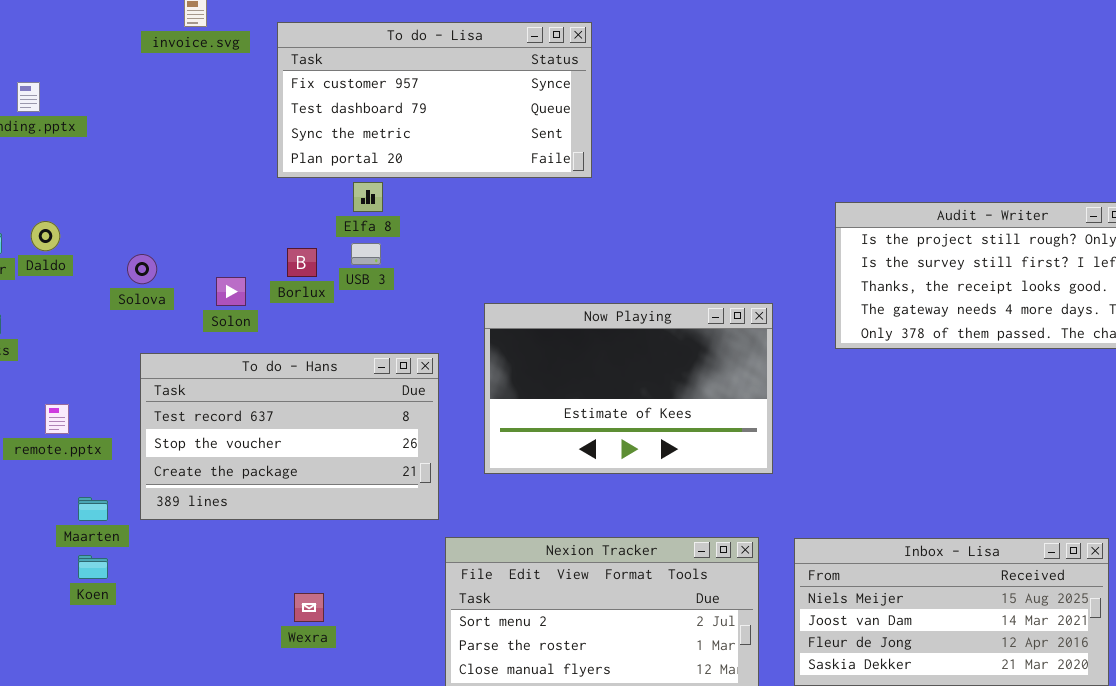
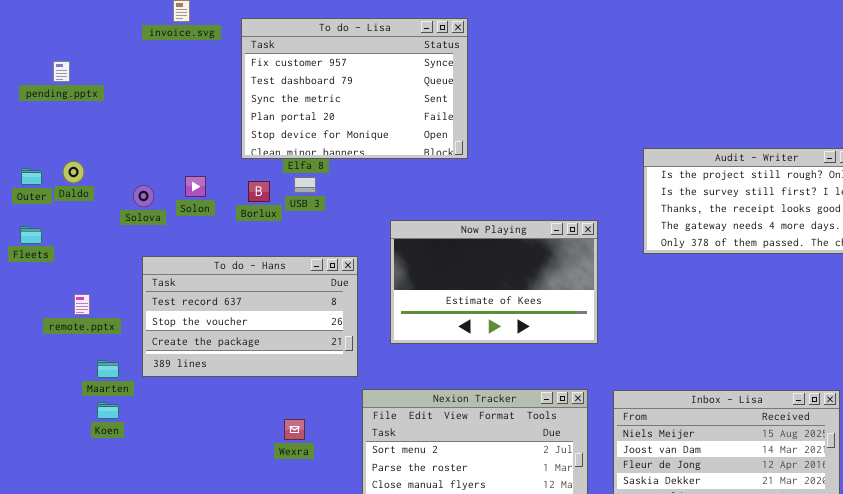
To do - Lisa: [277,22,592,178] -> [241,18,468,159], resized
Solon: [216,277,246,306] -> [185,176,206,197], moved
Wexra: [294,593,324,622] -> [284,419,305,440], moved

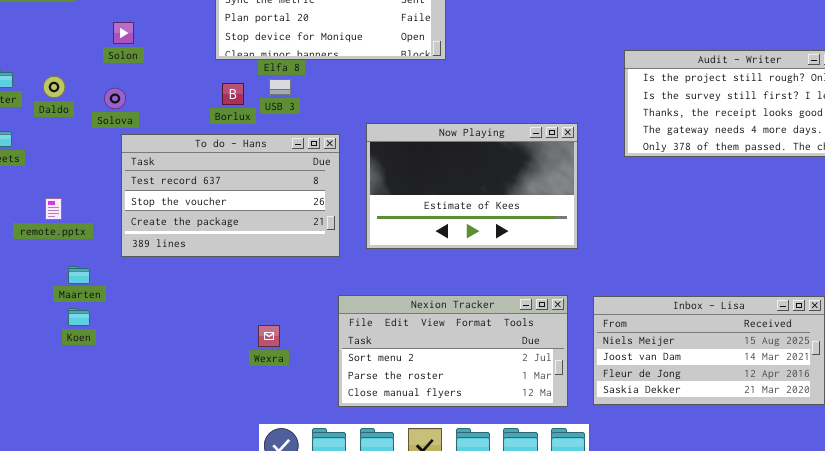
Daldo: [63,161,84,183] -> [43,76,65,98], moved
Solon: [185,176,206,197] -> [113,22,134,44], moved
To do - Hans: [142,256,358,377] -> [121,134,340,257], moved

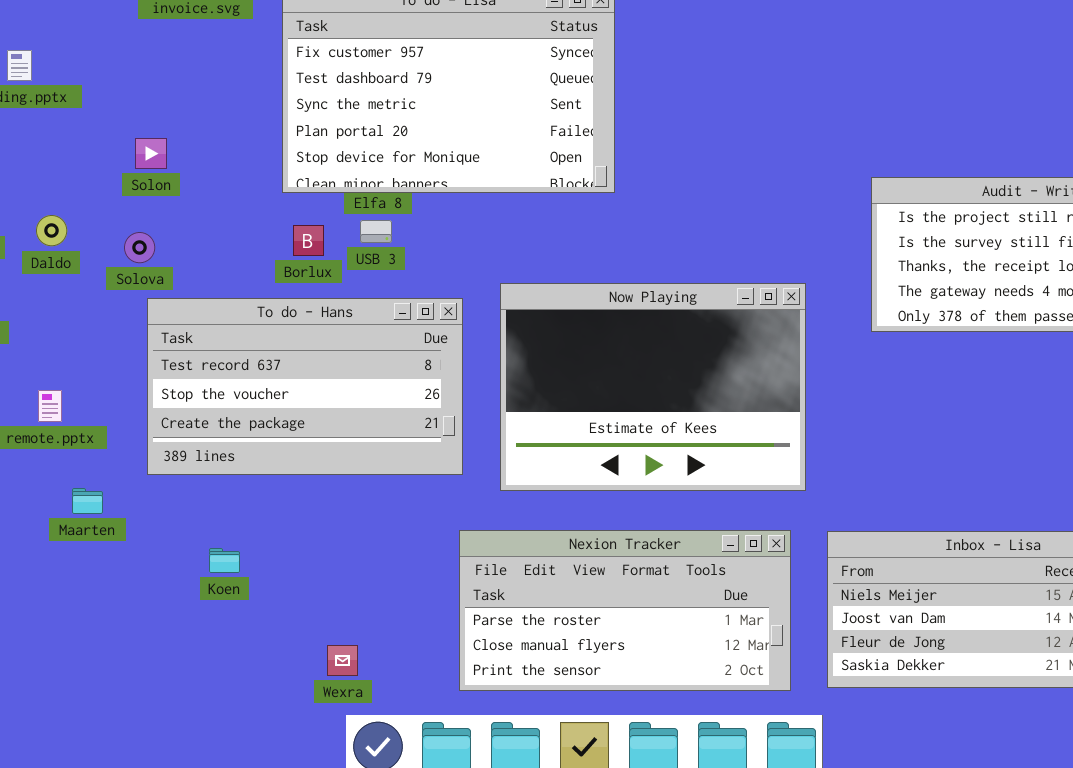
Now Playing: [366,123,578,249] -> [500,283,806,491], resized
Nexion Tracker: [338,295,568,407] -> [459,530,791,691], scrolled down 1 row
Koen: [68,308,90,326] -> [209,548,240,573], moved
Wexra: [258,325,280,347] -> [327,645,358,676], moved

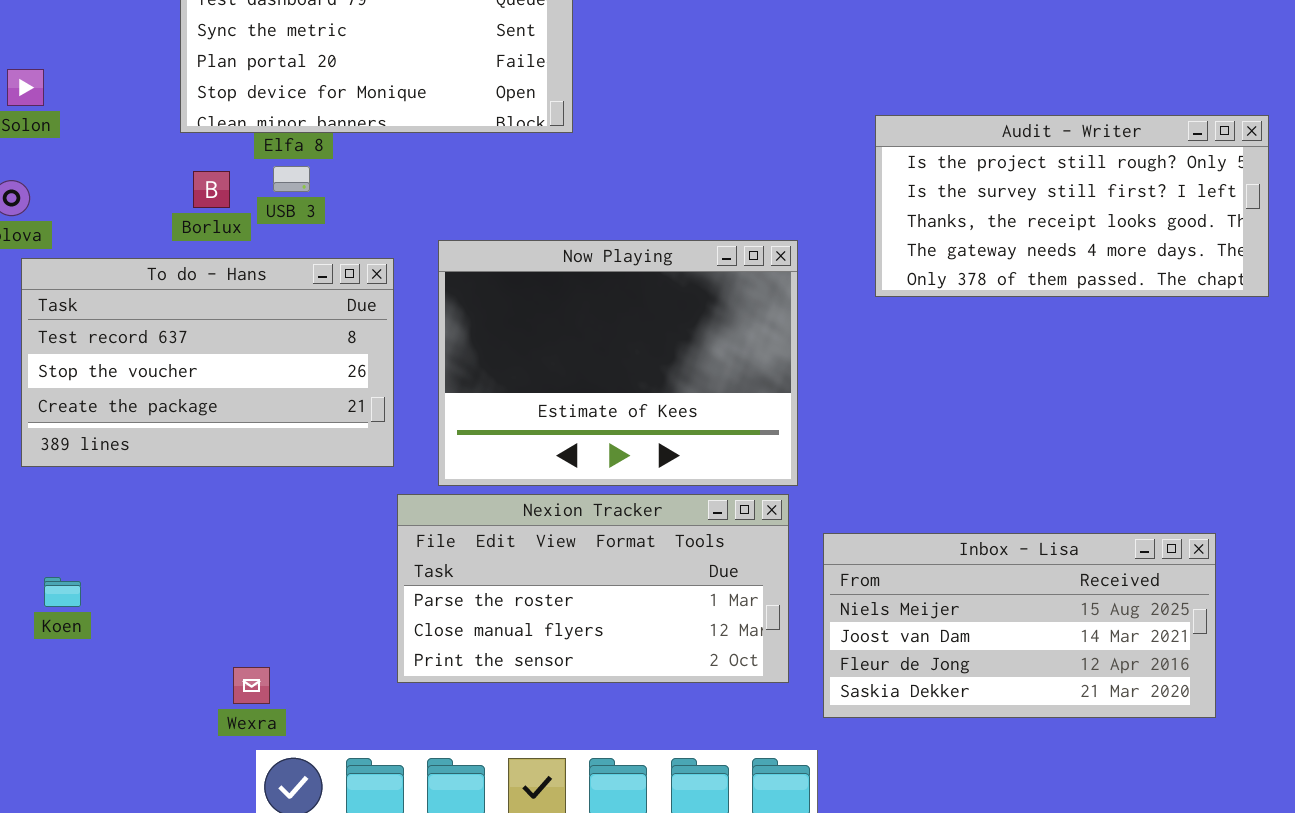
Nexion Tracker: [459,530,791,691] -> [397,494,789,683], moved
Koen: [209,548,240,573] -> [44,577,81,607], moved

